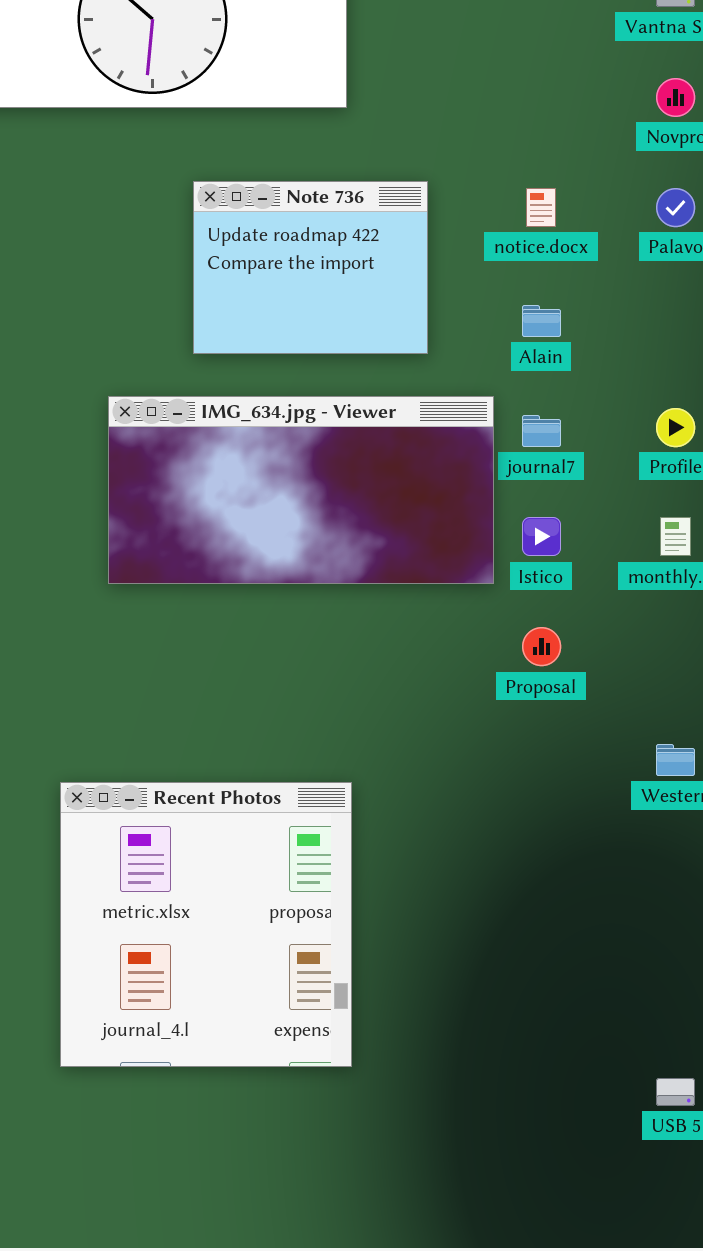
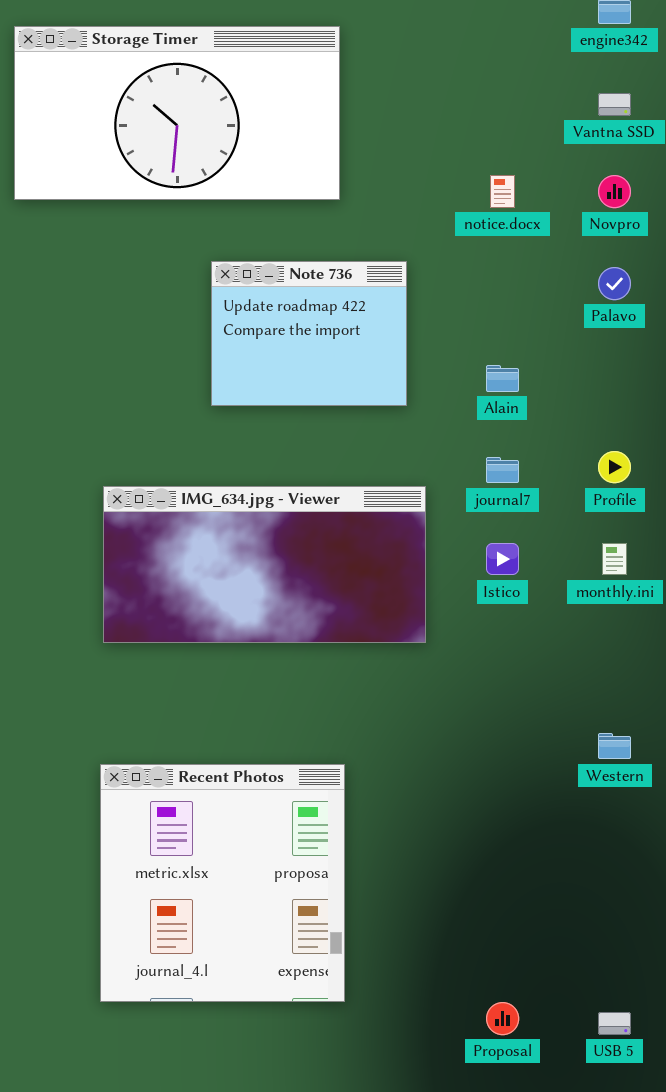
notice.docx: [526,188,556,227] -> [490,175,515,208], moved
IMG_634.jpg - Viewer: [108,396,494,584] -> [103,486,426,643], moved
Proposal: [522,627,561,666] -> [486,1002,519,1035], moved

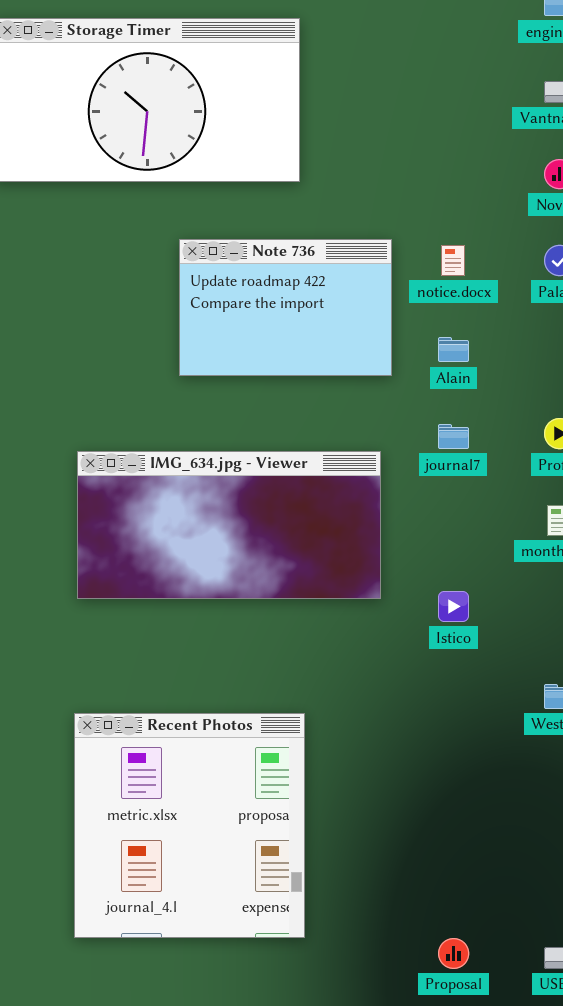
notice.docx: [490,175,515,208] -> [441,245,465,276], moved
Note 736: [211,261,407,406] -> [179,239,392,376], resized
Istico: [486,543,519,575] -> [438,591,469,622], moved

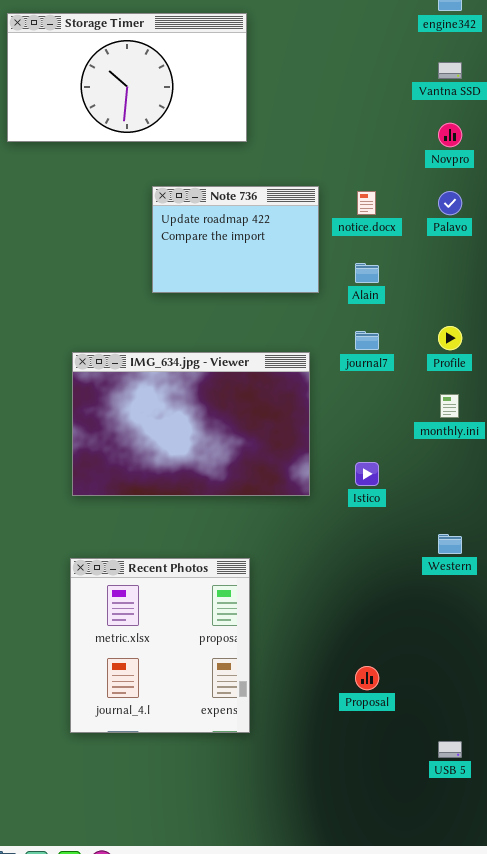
IMG_634.jpg - Viewer: [77,451,381,599] -> [72,352,310,496], resized
Proposal: [438,938,469,969] -> [355,666,379,690], moved

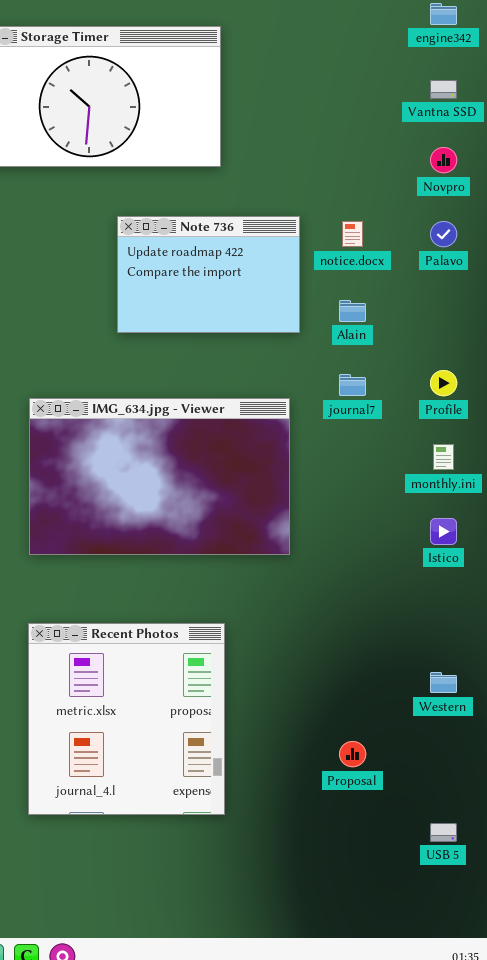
Istico: [355,462,379,486] -> [430,518,457,545], moved
Western: [438,534,462,554] -> [430,672,457,693], moved

